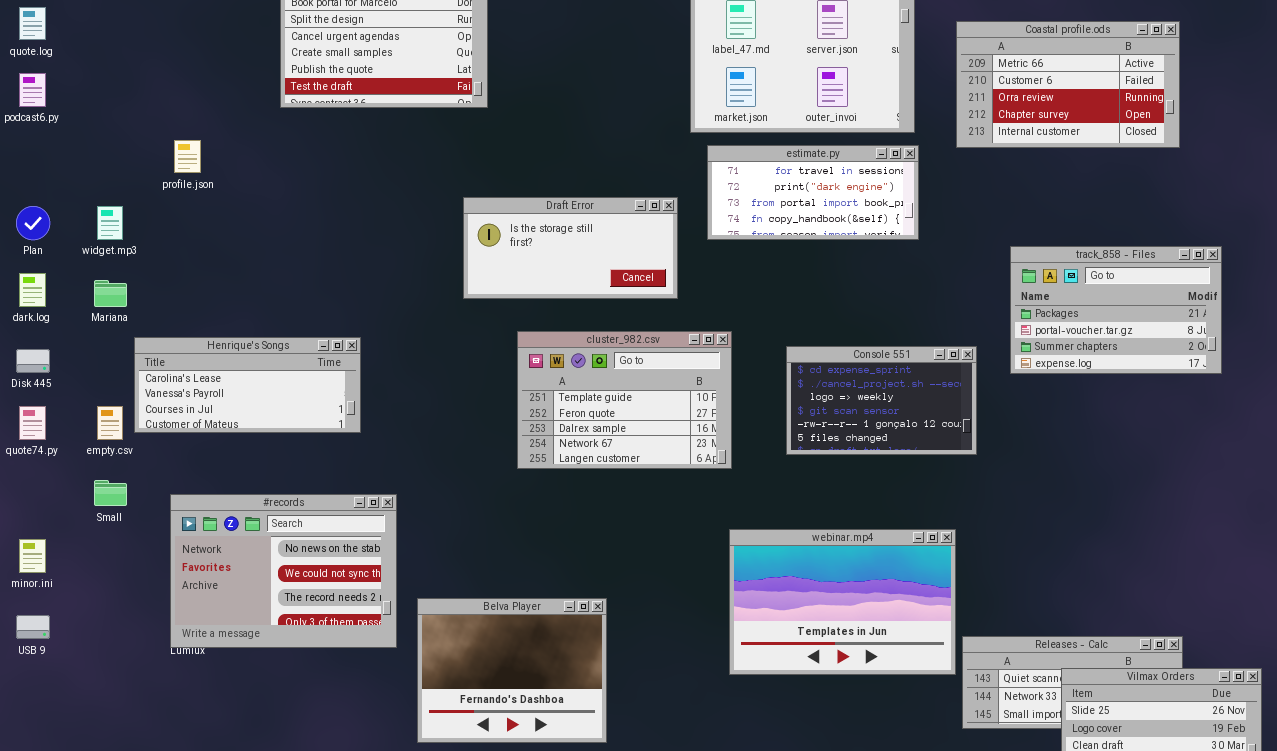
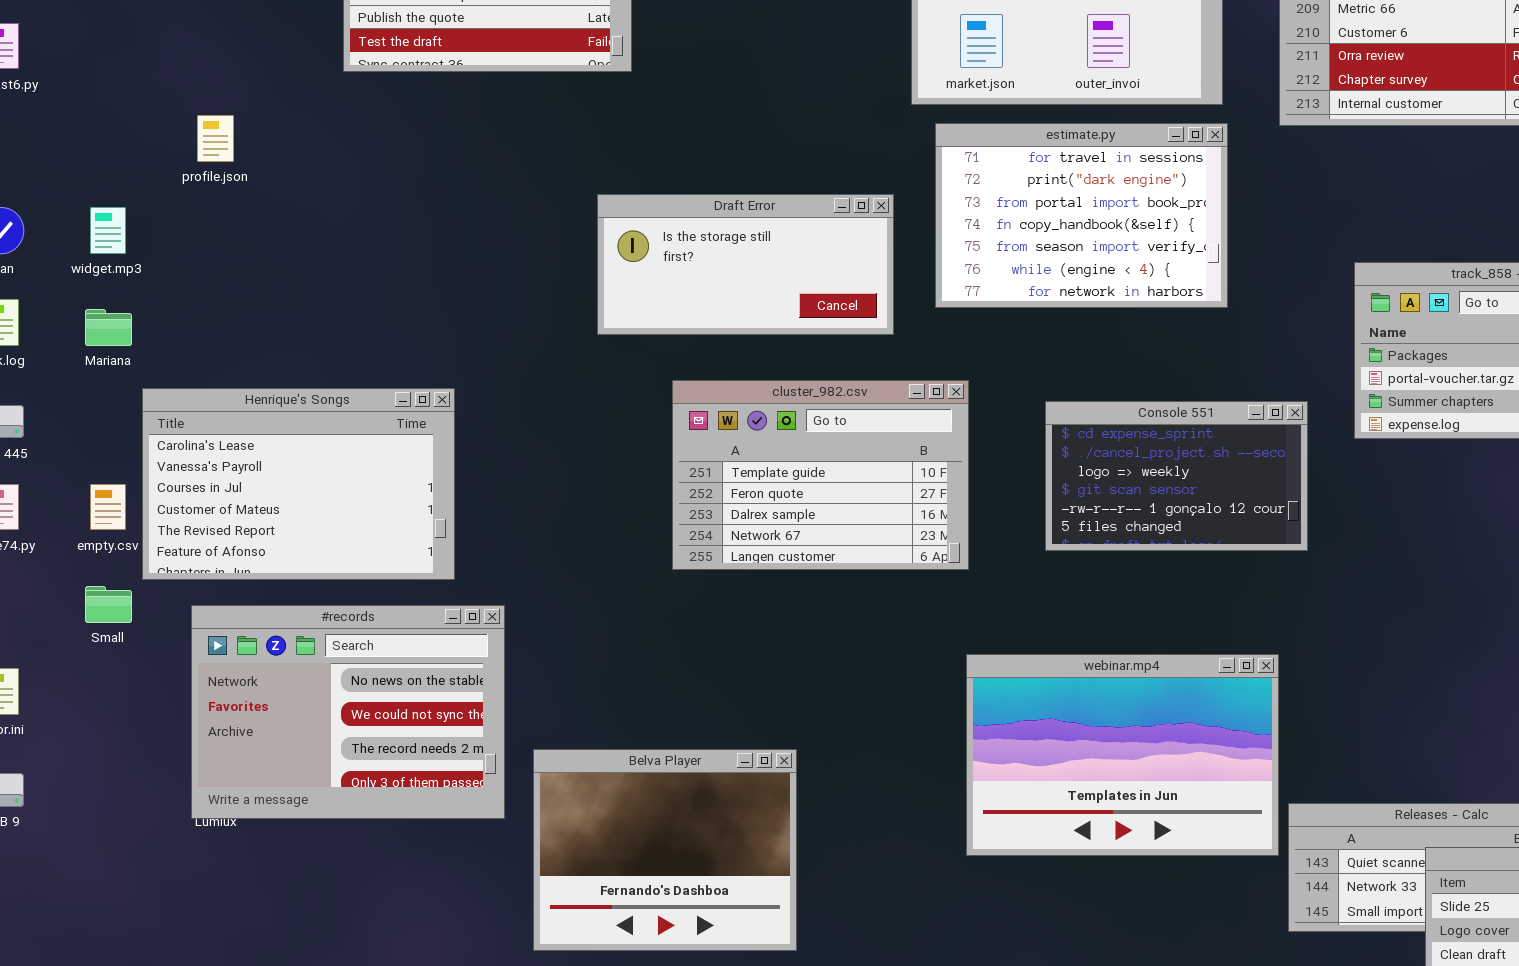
estimate.py: [707,145,919,240] -> [935,123,1228,308], resized
Henrique's Songs: [134,337,361,433] -> [142,388,455,580], resized

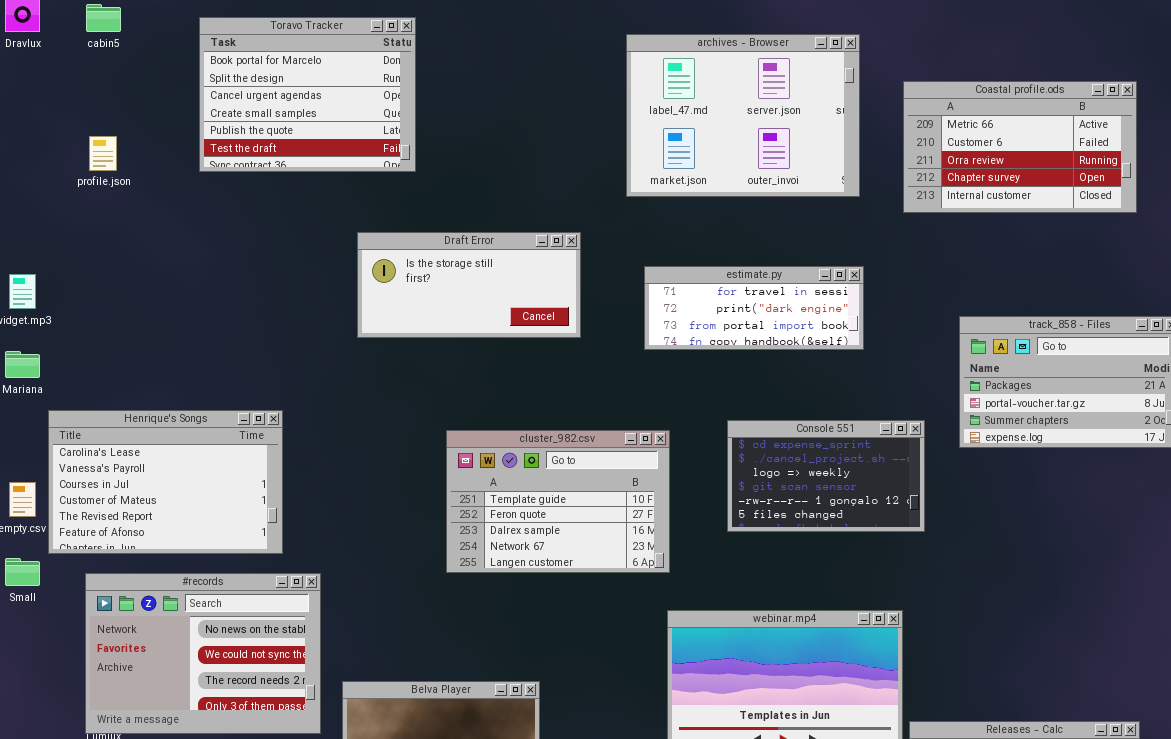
profile.json: [197,115,234,162] -> [89,136,117,171], moved
estimate.py: [935,123,1228,308] -> [644,266,864,350], resized
Draft Error: [597,194,894,335] -> [357,232,581,338], moved
cluster_982.csv: [672,380,969,570] -> [446,430,670,573], moved

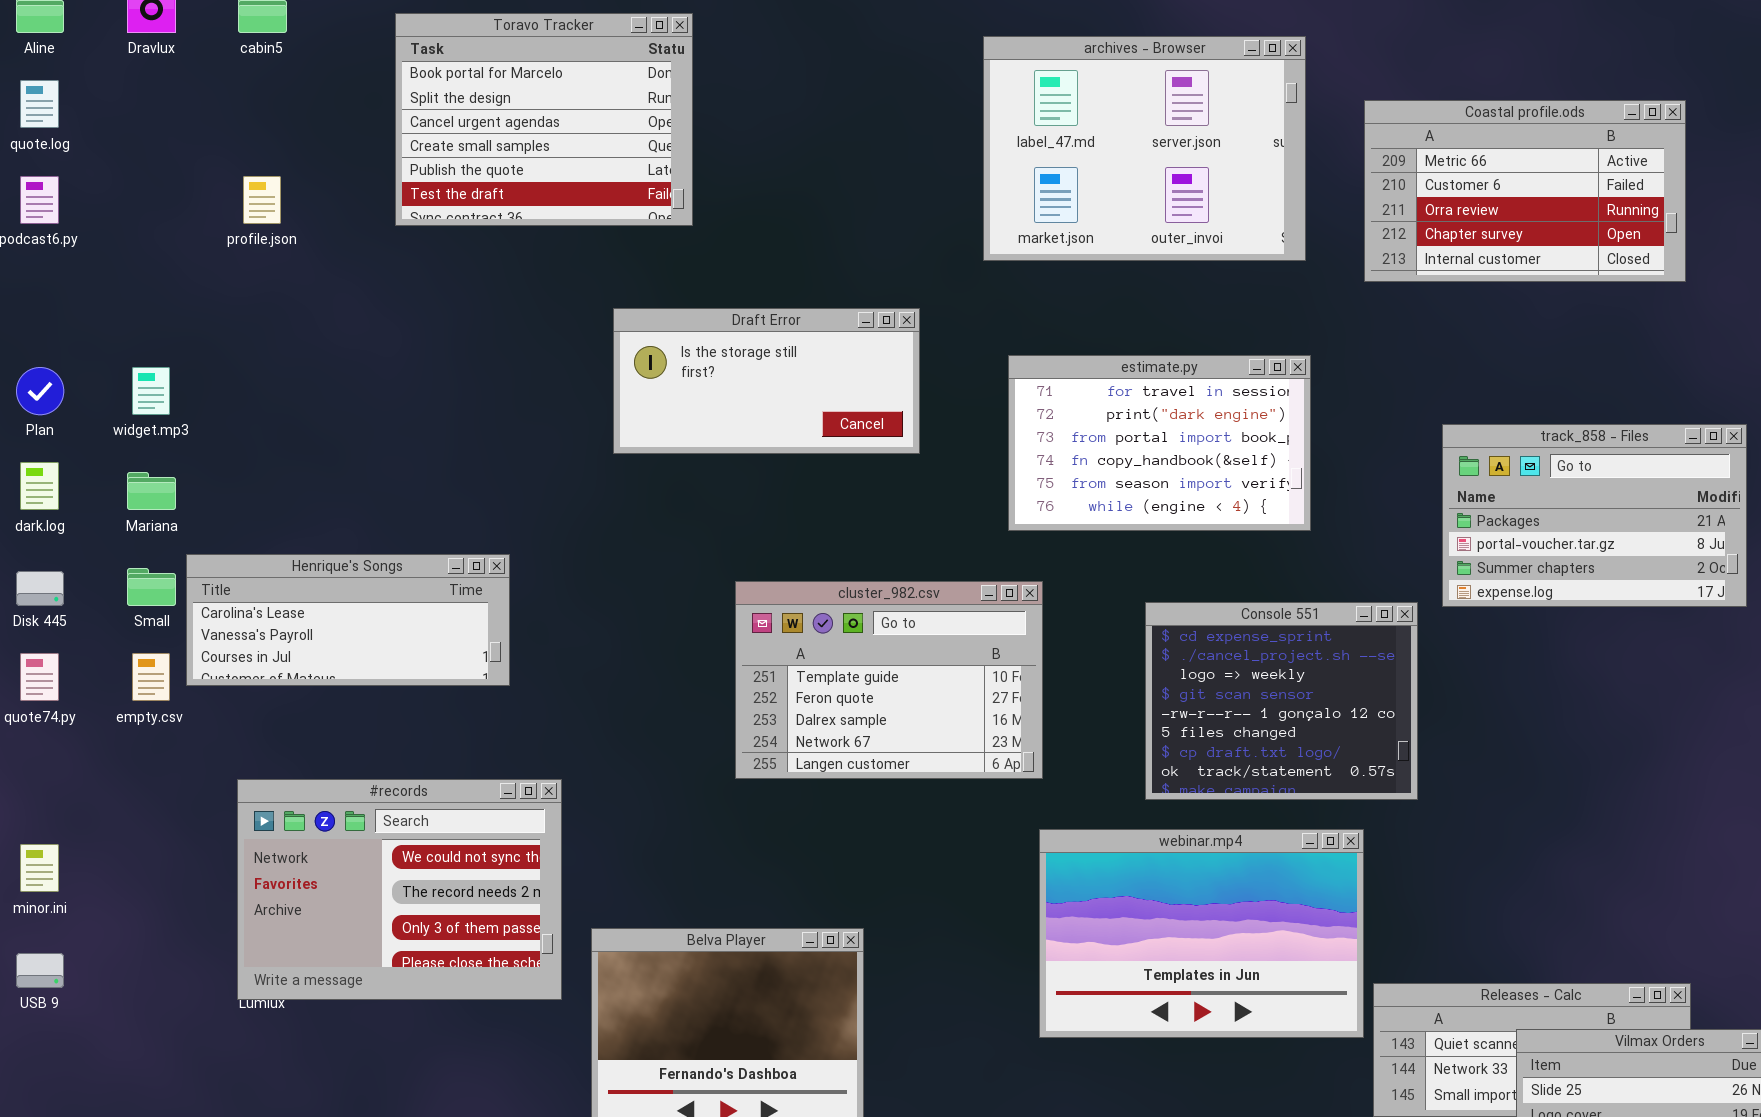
estimate.py: [644,266,864,350] -> [1008,355,1311,531], resized
Henrique's Songs: [48,410,283,554] -> [186,554,510,686], resized
Console 551: [727,420,925,532] -> [1145,602,1418,800], moved, resized
Small: [5,558,40,586] -> [127,568,176,606], moved
#records: [85,573,321,734] -> [237,779,562,1000], scrolled down 1 row

